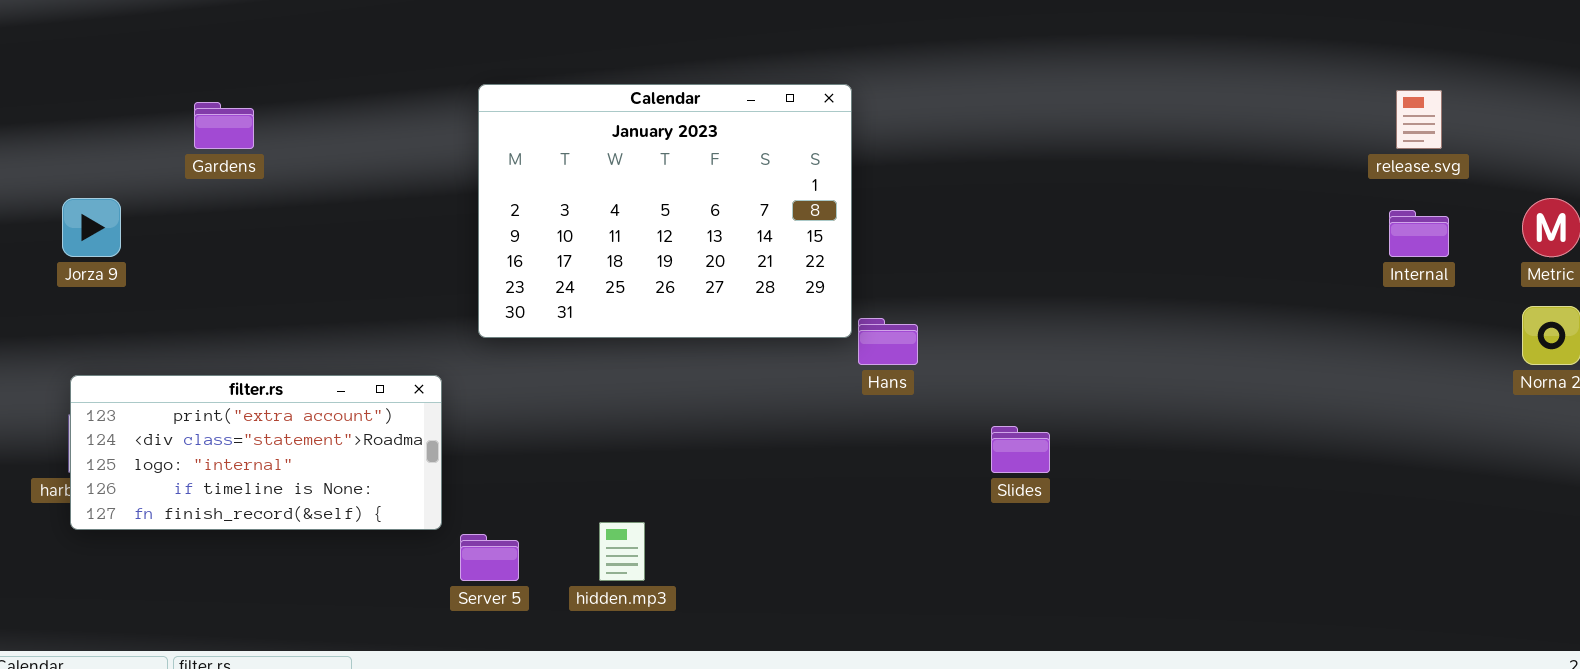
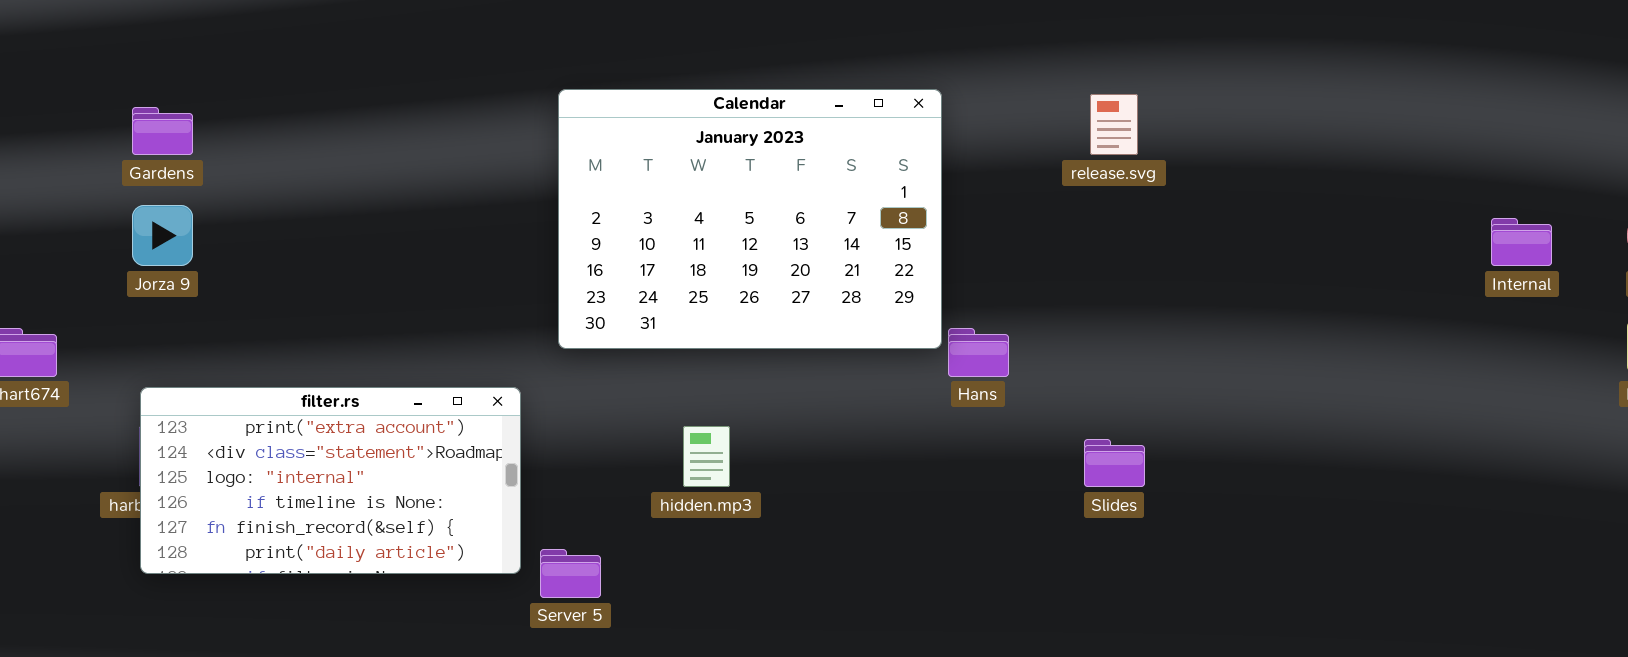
release.svg: [1396,90,1442,149] -> [1090,94,1138,155], moved
Gardens: [194,102,254,149] -> [132,107,193,155], moved
filter.rs: [70,375,442,530] -> [140,387,521,574], resized
hidden.mp3: [599,522,645,581] -> [683,426,730,487], moved

